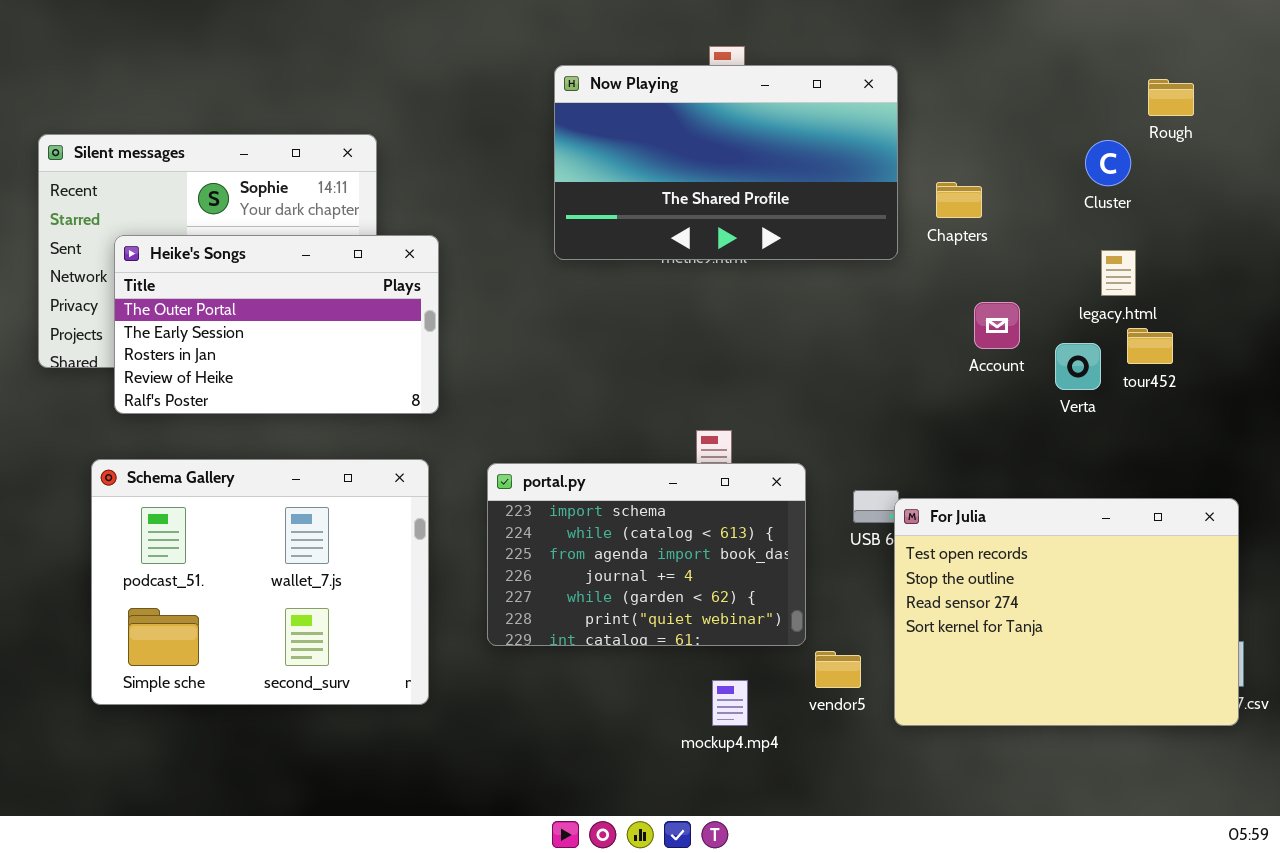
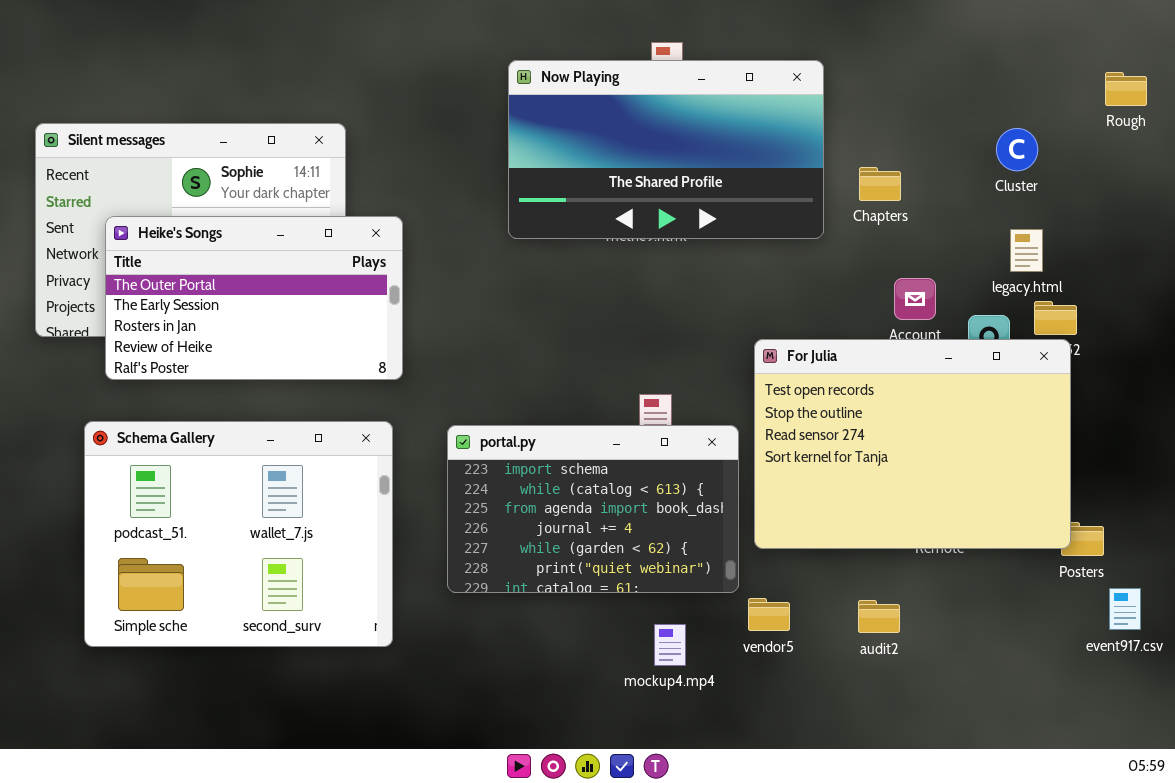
Rough: [1148,79,1194,116] -> [1105,72,1147,106], moved
For Julia: [894,498,1239,726] -> [754,339,1071,549], moved

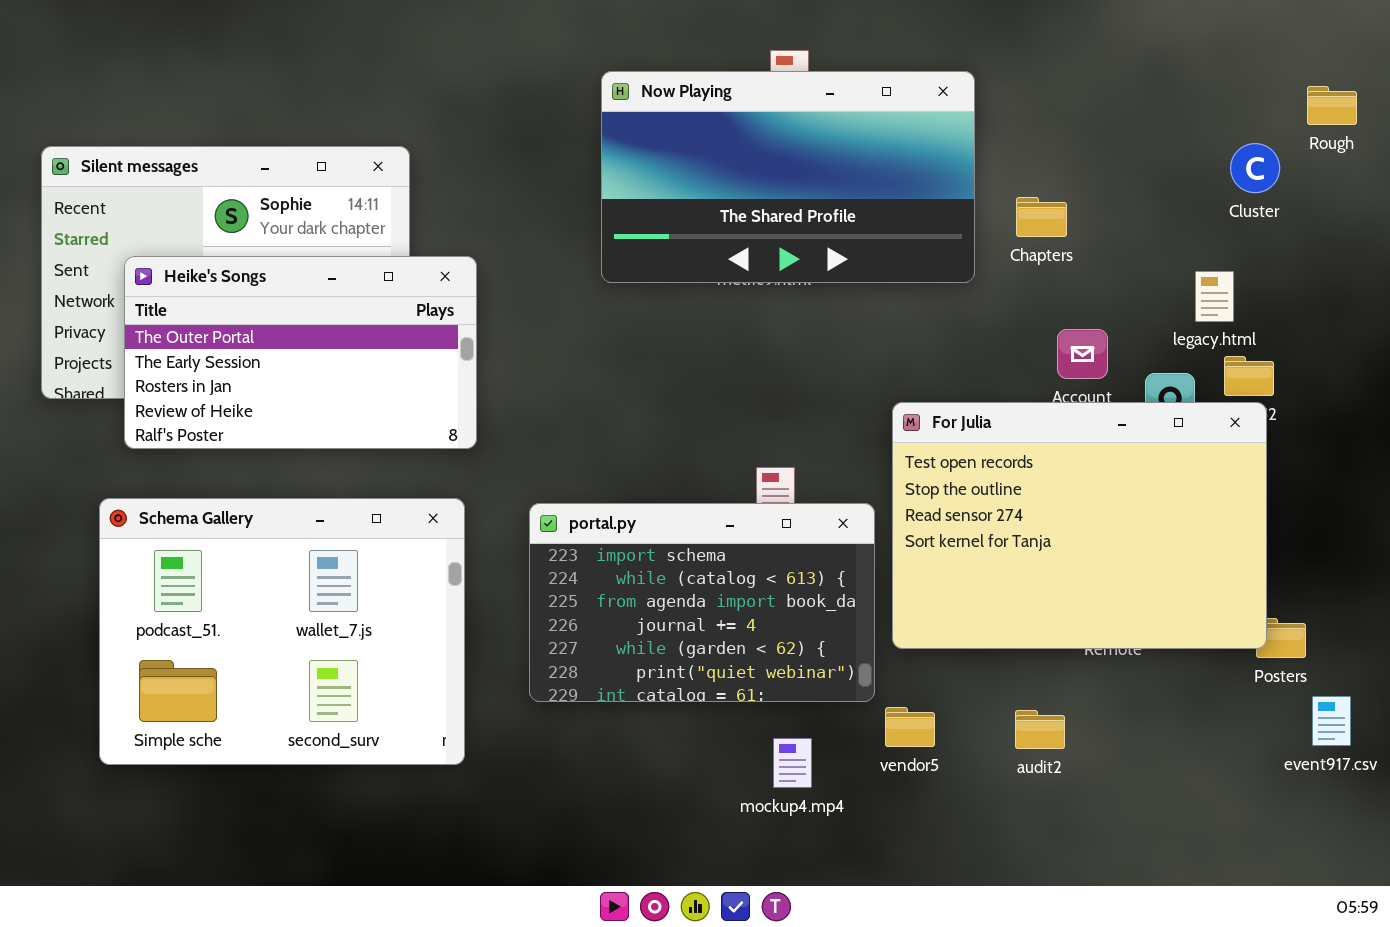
Cluster: [996,128,1038,171] -> [1230,143,1280,193], moved

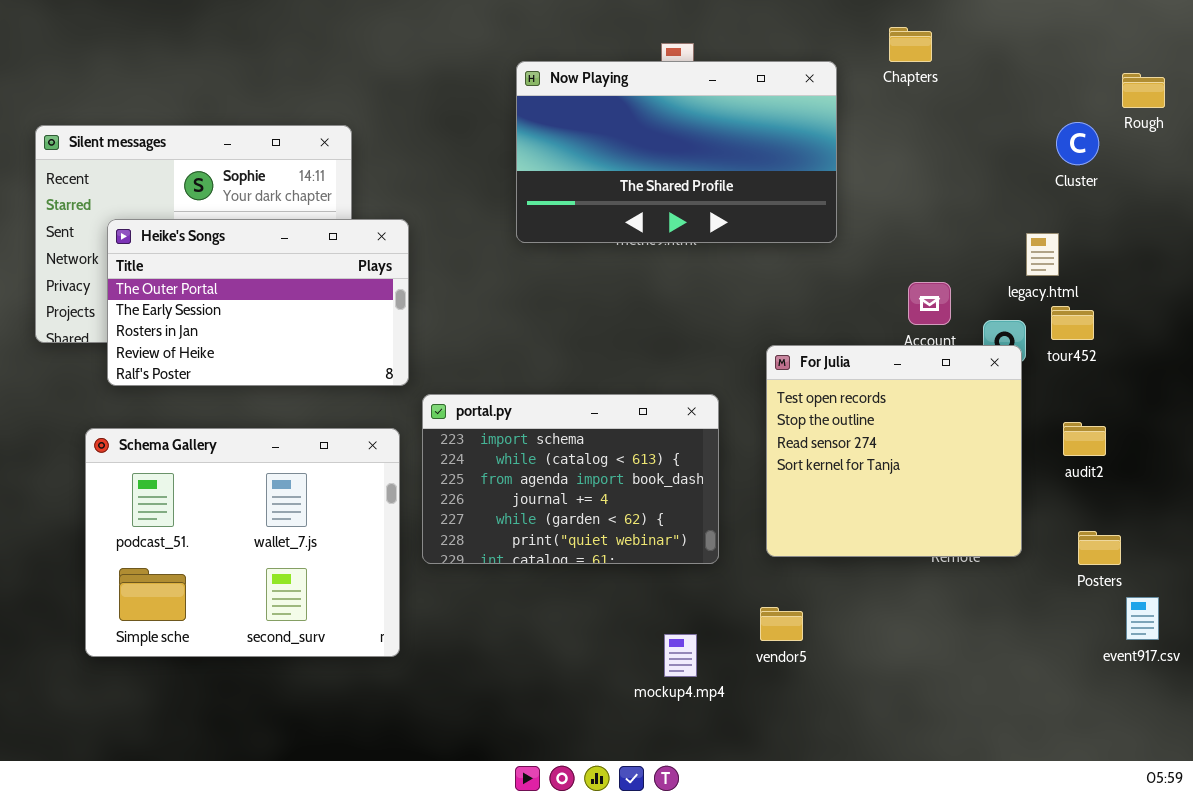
Chapters: [1016,197,1067,237] -> [889,27,932,62], moved
For Julia: [892,402,1267,649] -> [766,345,1022,557], resized
portal.py: [529,503,875,702] -> [422,394,719,564], moved
audit2: [1015,710,1065,749] -> [1063,422,1106,456], moved

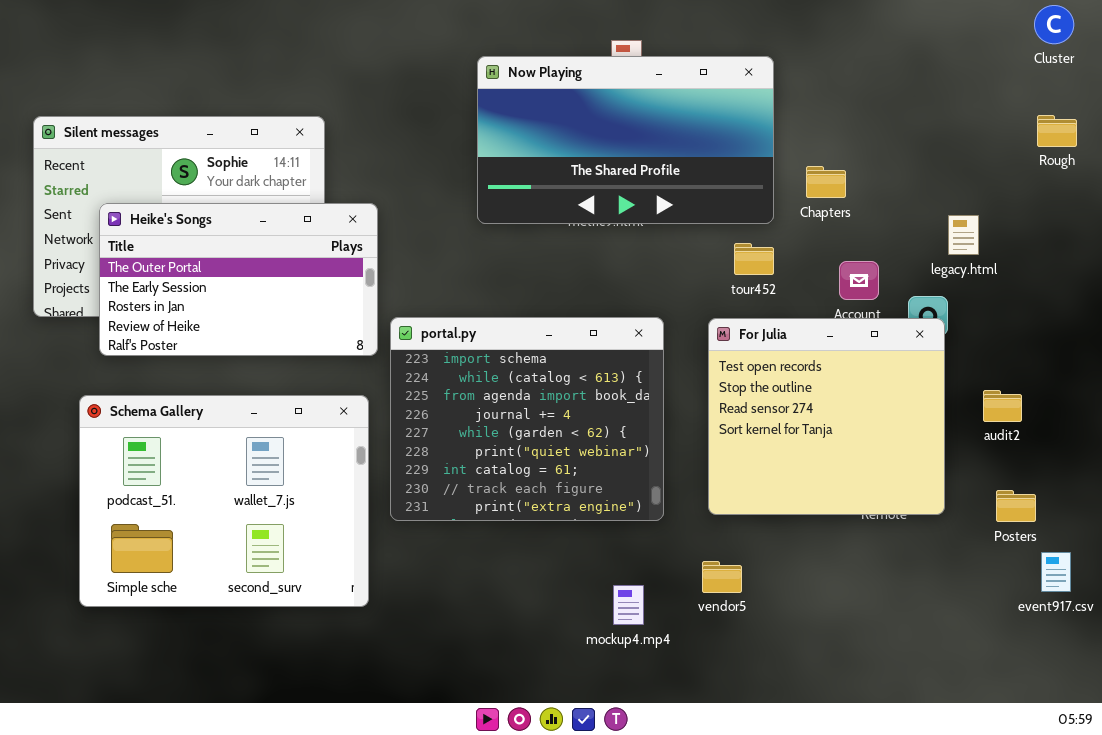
Chapters: [889,27,932,62] -> [806,166,846,198], moved
Rough: [1122,73,1165,108] -> [1037,115,1077,147], moved
Cluster: [1056,122,1099,165] -> [1034,5,1074,44], moved
tour452: [1051,306,1094,340] -> [734,243,774,275], moved
portal.py: [422,394,719,564] -> [390,317,664,521], resized

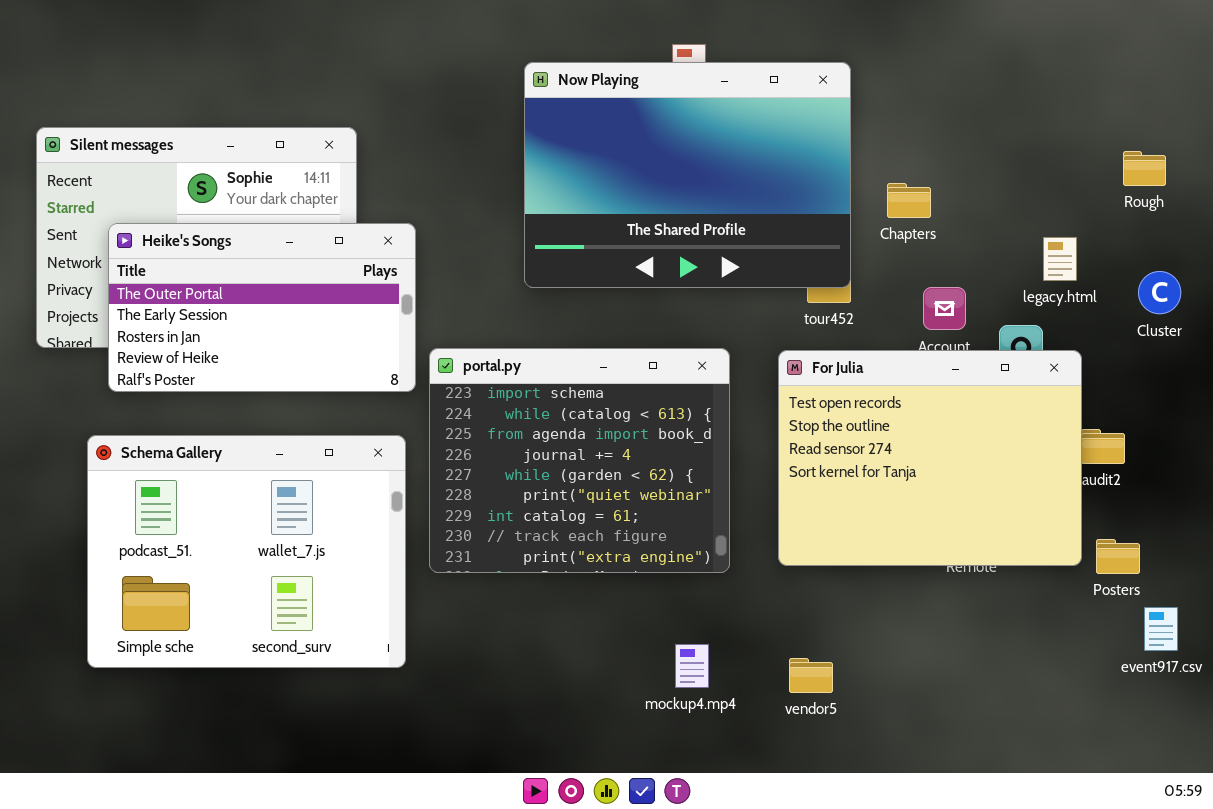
Cluster: [1034,5,1074,44] -> [1138,271,1181,314], moved
Now Playing: [477,56,774,224] -> [524,62,851,288], resized
Rough: [1037,115,1077,147] -> [1123,151,1166,186], moved
For Julia: [708,318,945,515] -> [778,350,1082,566], resized
vendor5: [702,561,742,593] -> [789,658,833,693], moved

